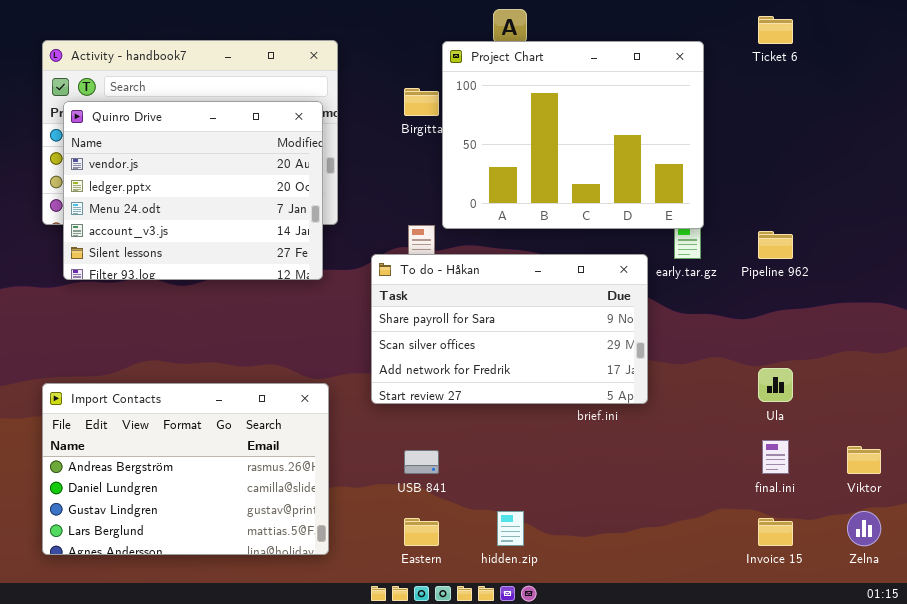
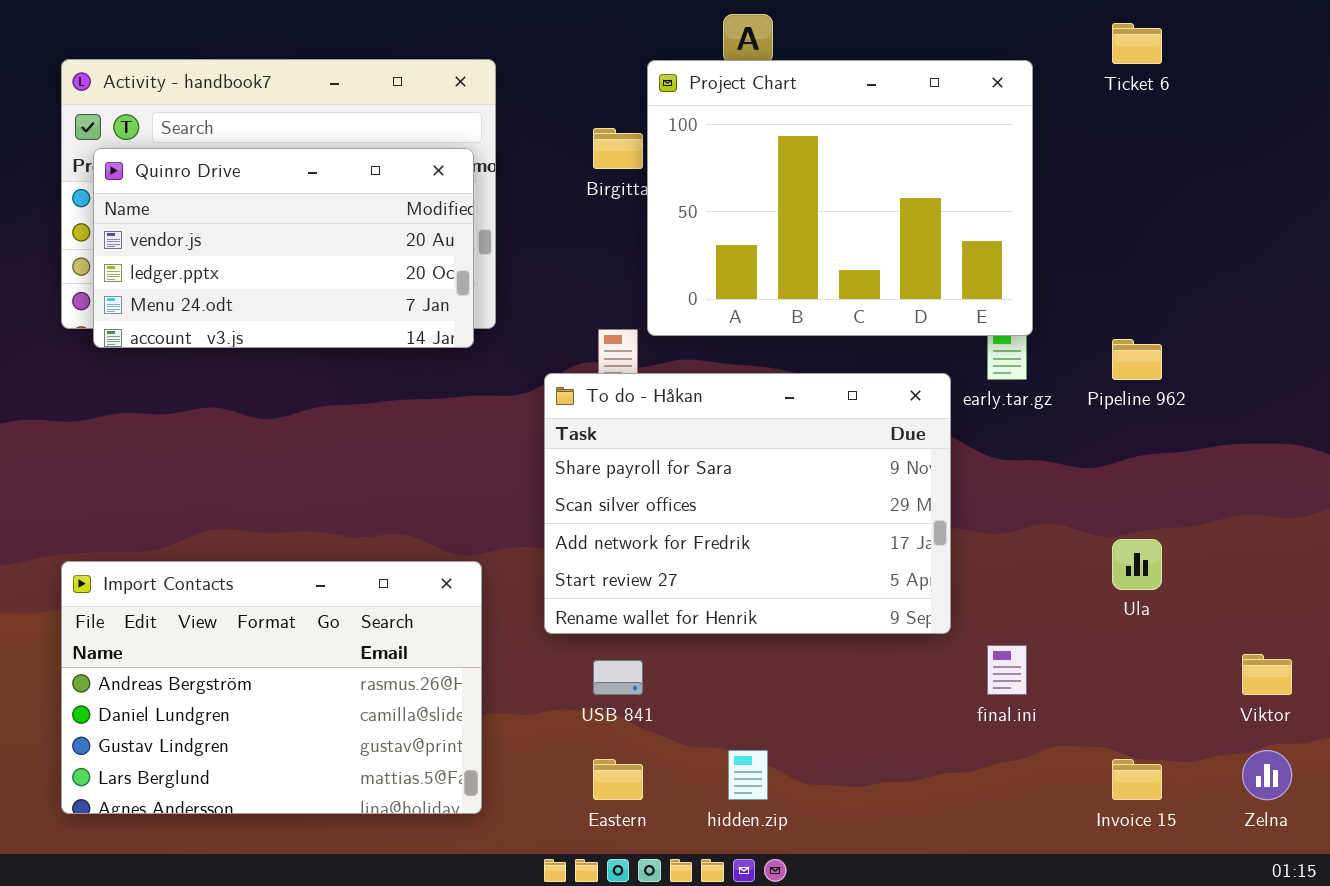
Quinro Drive: [63,101,323,280] -> [93,148,474,348], resized
To do - Håkan: [371,254,648,404] -> [544,373,951,634], resized
final.ini: [762,440,789,474] -> [987,645,1027,695], moved

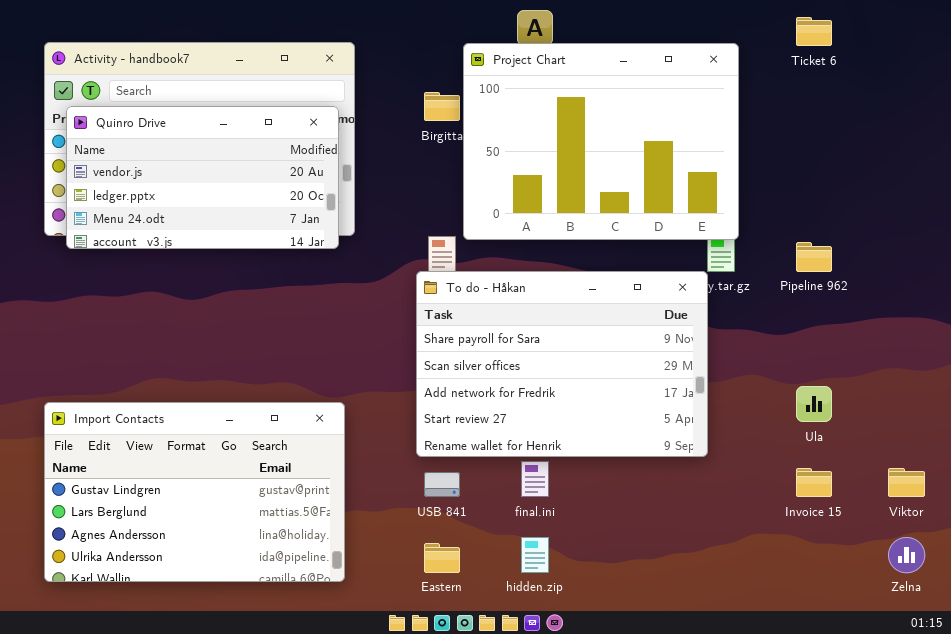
To do - Håkan: [544,373,951,634] -> [416,271,708,457], moved
Import Contacts: [61,561,482,814] -> [44,402,345,582], scrolled down 2 rows
final.ini: [987,645,1027,695] -> [521,461,549,497], moved
Invoice 15: [1112,759,1162,800] -> [796,468,832,497], moved

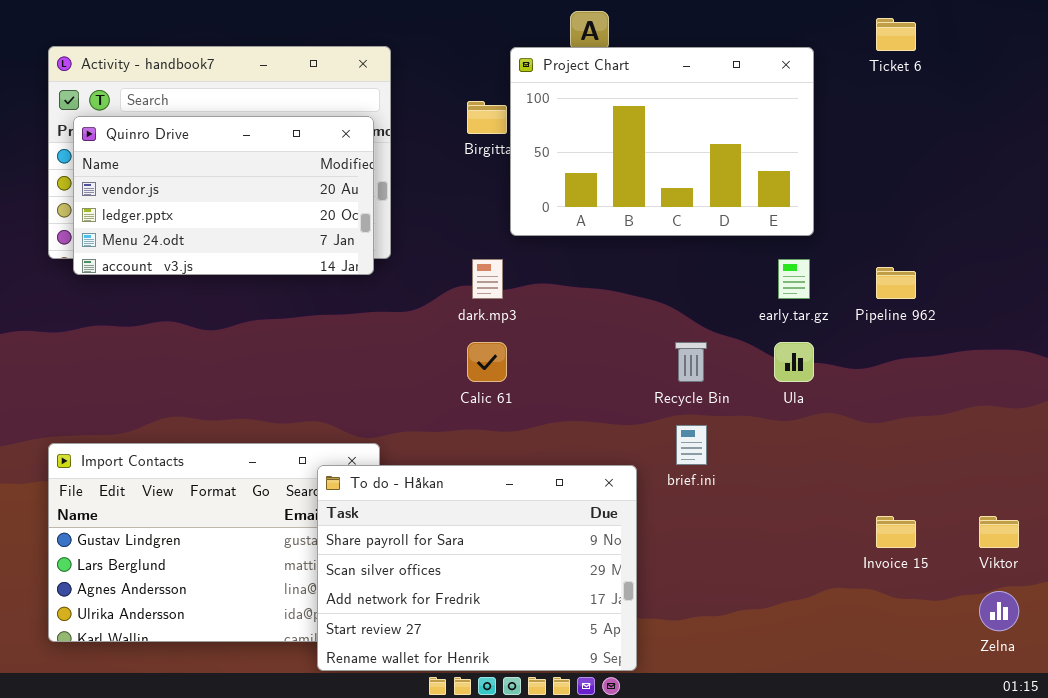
Project Chart: [463,43,739,240] -> [510,47,814,236], resized
To do - Håkan: [416,271,708,457] -> [317,465,637,671], moved
Ula: [796,386,832,422] -> [774,342,814,382], moved

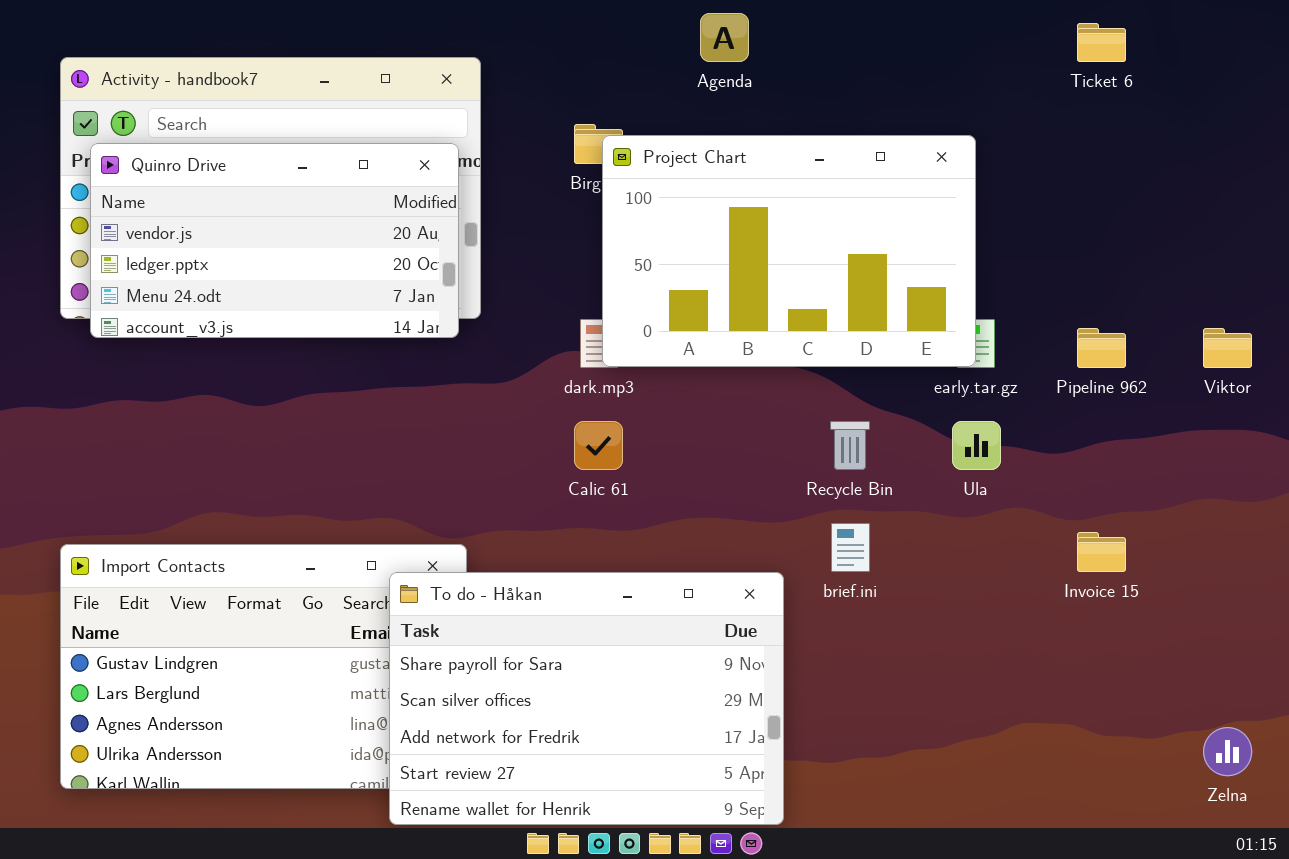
Project Chart: [510,47,814,236] -> [602,135,976,367], moved
Invoice 15: [876,516,916,548] -> [1077,532,1126,572], moved
Viktor: [979,516,1019,548] -> [1203,328,1252,368], moved

